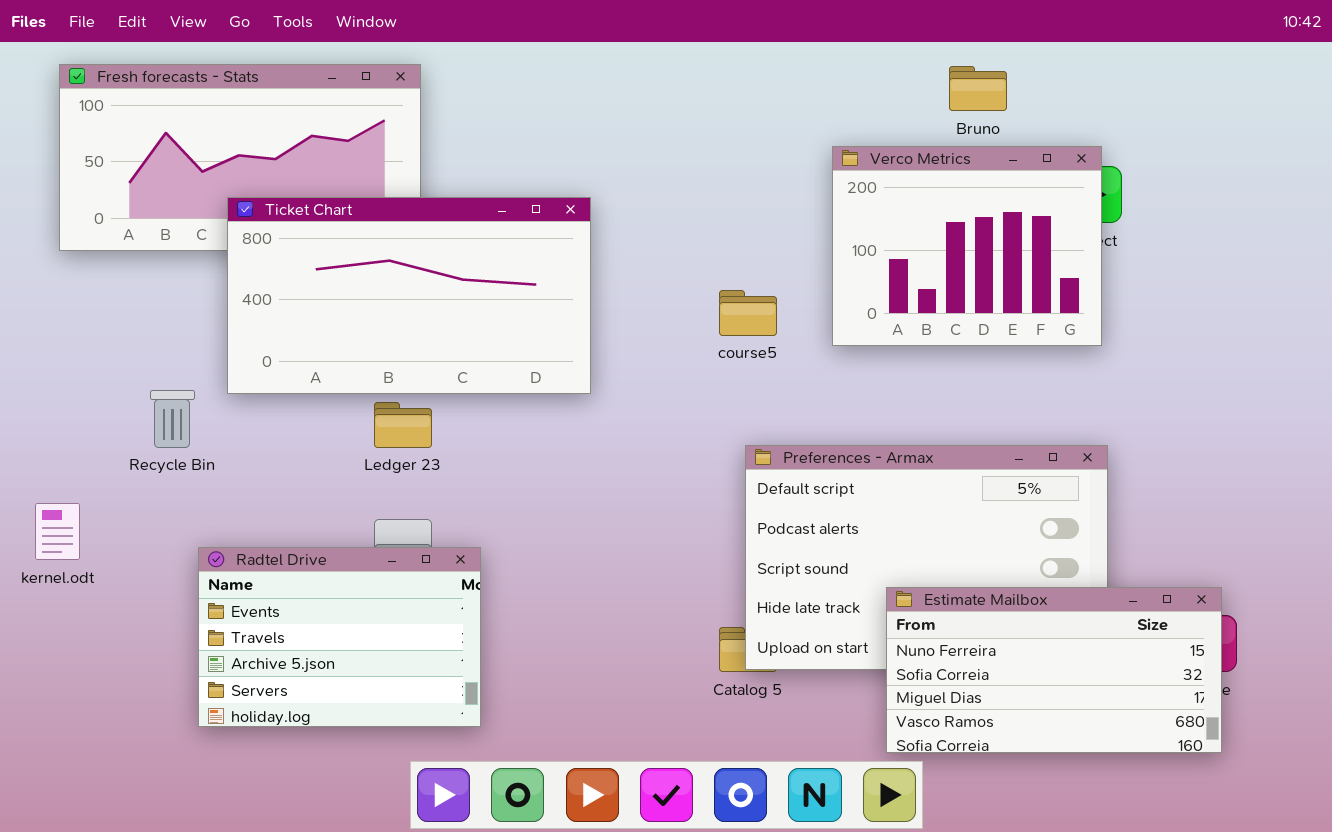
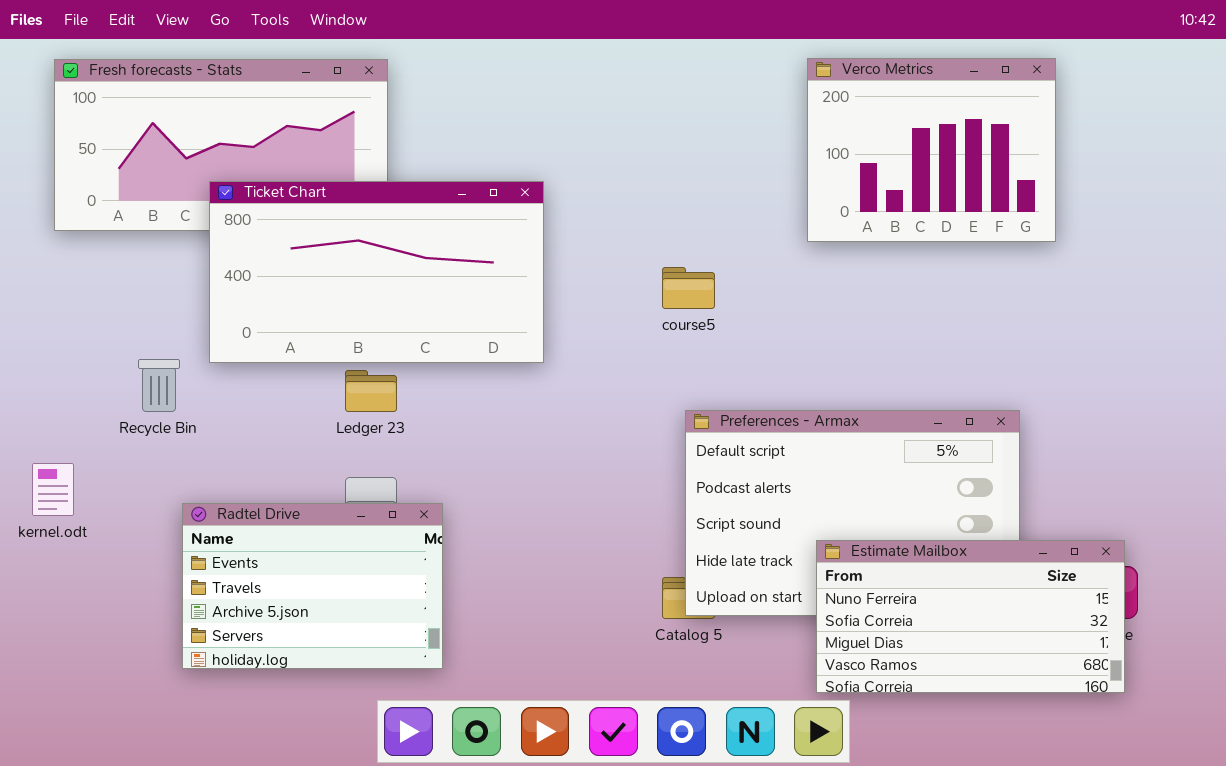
Verco Metrics: [832,146,1102,346] -> [807,58,1056,242], moved

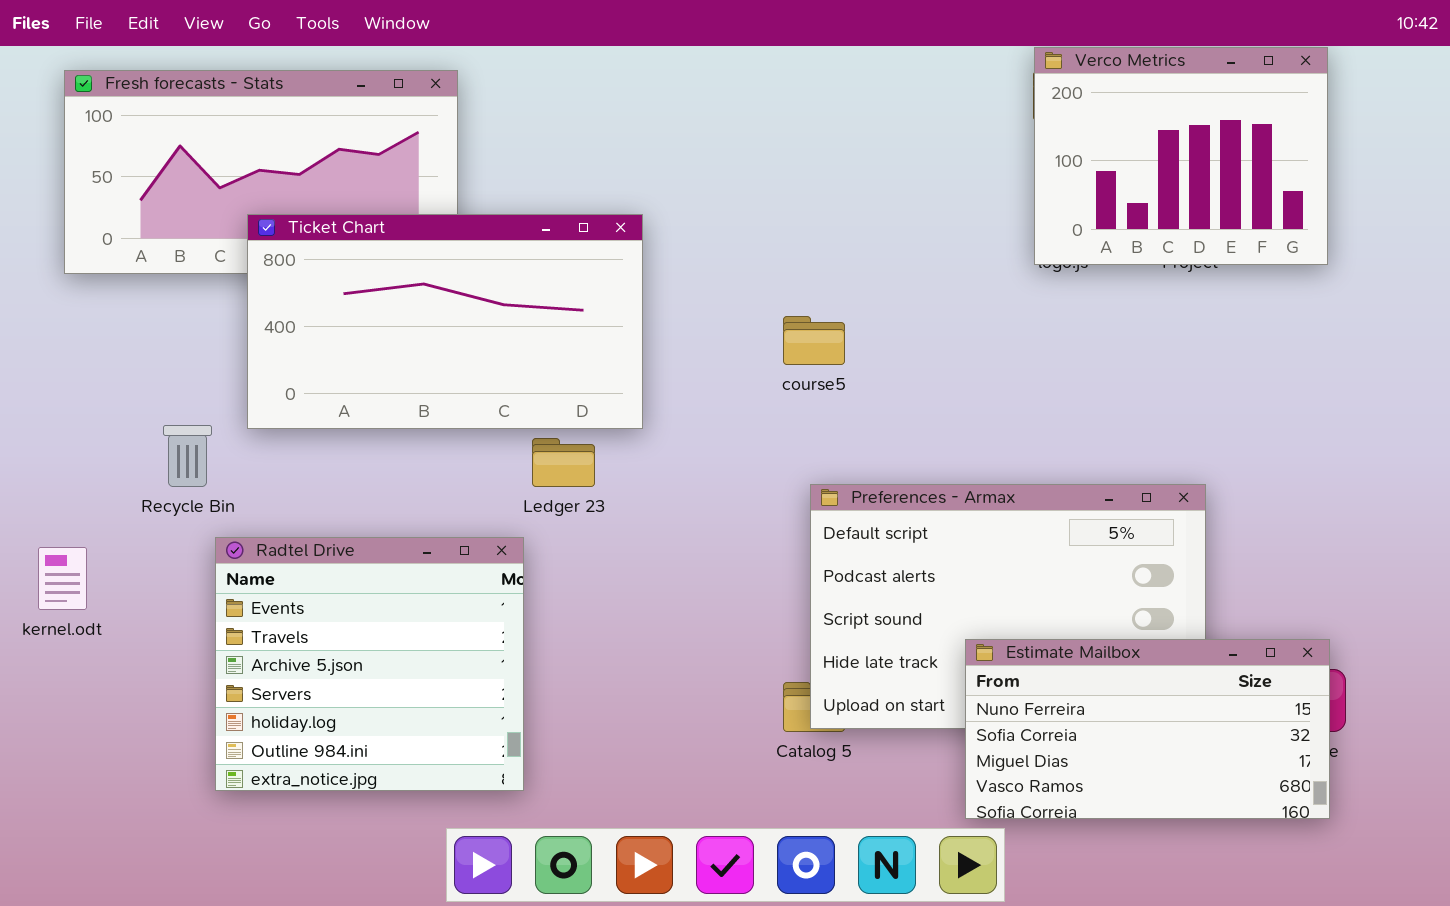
Verco Metrics: [807,58,1056,242] -> [1034,47,1328,265], moved
Ledger 23: [345,370,397,412] -> [532,438,595,487], moved
Radtel Drive: [182,503,443,669] -> [215,537,524,791], resized

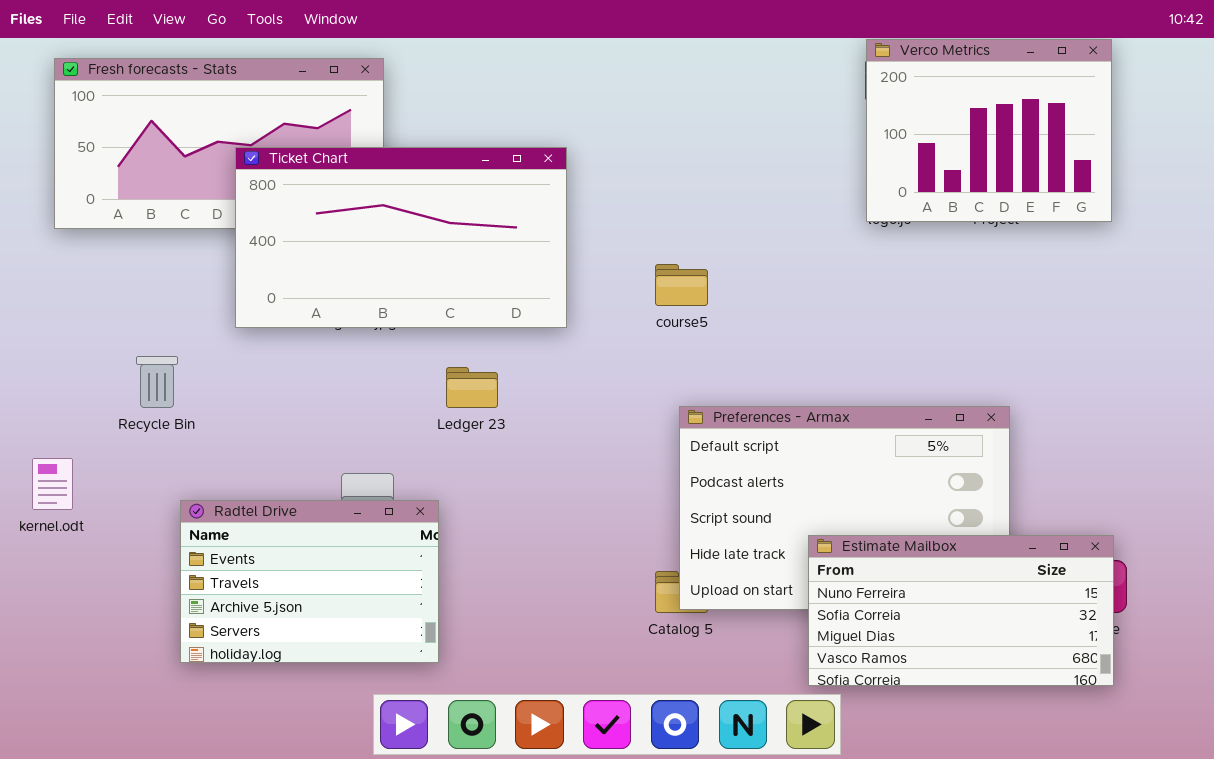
Ticket Chart: [247,214,643,429] -> [235,147,567,328], moved
Radtel Drive: [215,537,524,791] -> [180,500,439,663], resized

